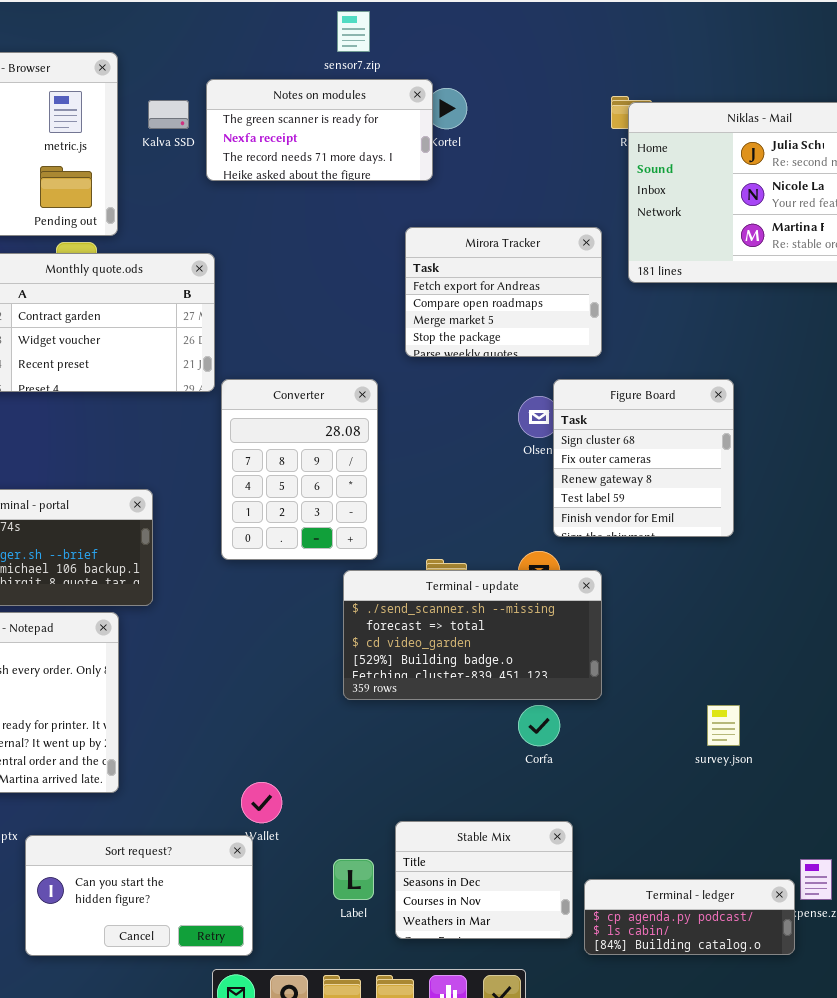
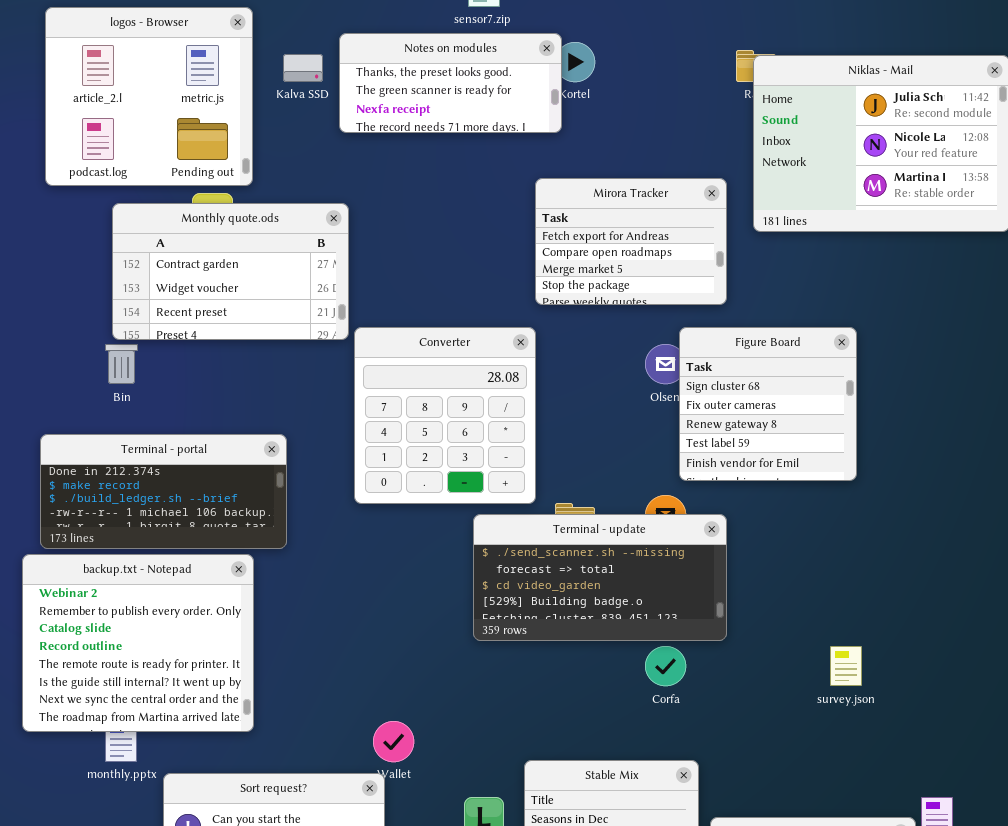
Notes on modules: [206,79,433,181] -> [339,33,562,133], scrolled up 1 row
Converter: [221,379,378,560] -> [354,327,536,504], resized

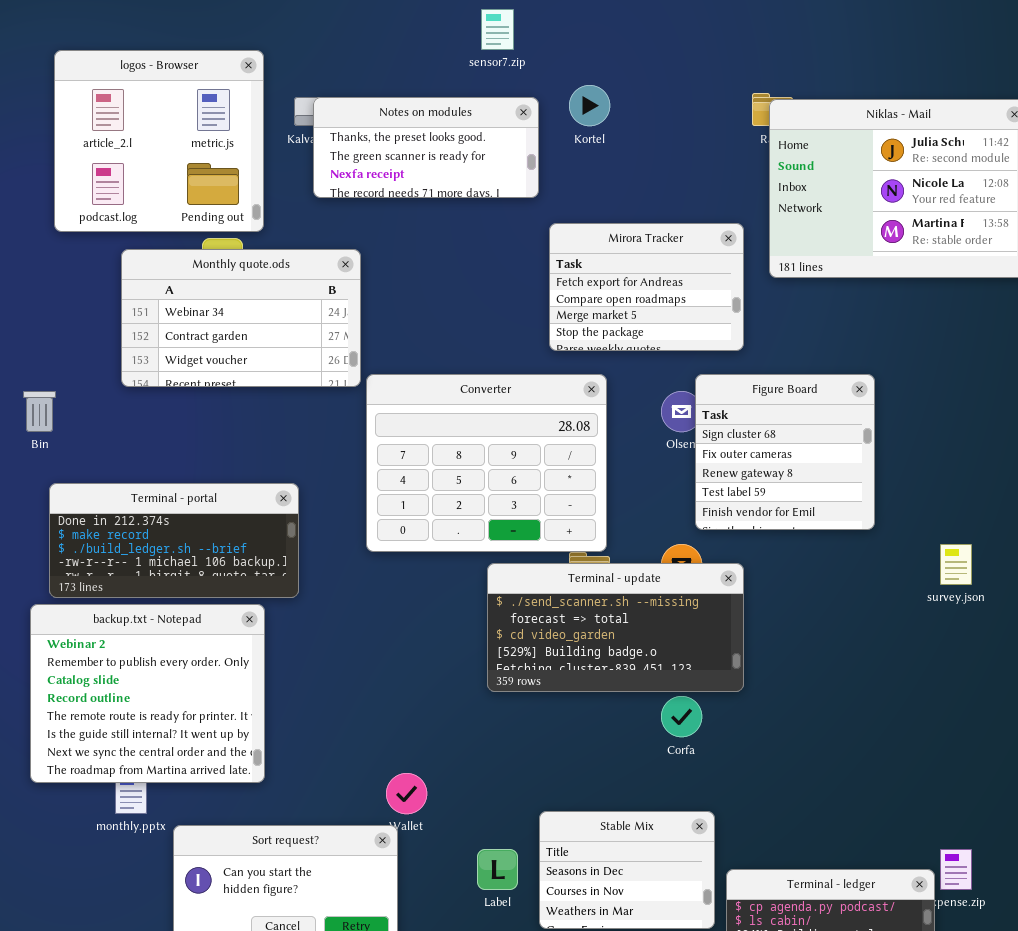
Notes on modules: [339,33,562,133] -> [313,97,539,198], moved
Monthly quote.ods: [112,203,349,340] -> [121,249,361,387], scrolled up 1 row
Converter: [354,327,536,504] -> [366,374,607,552], resized
Bin: [105,344,138,384] -> [23,391,56,432], moved
survey.json: [830,646,862,686] -> [940,544,972,585], moved

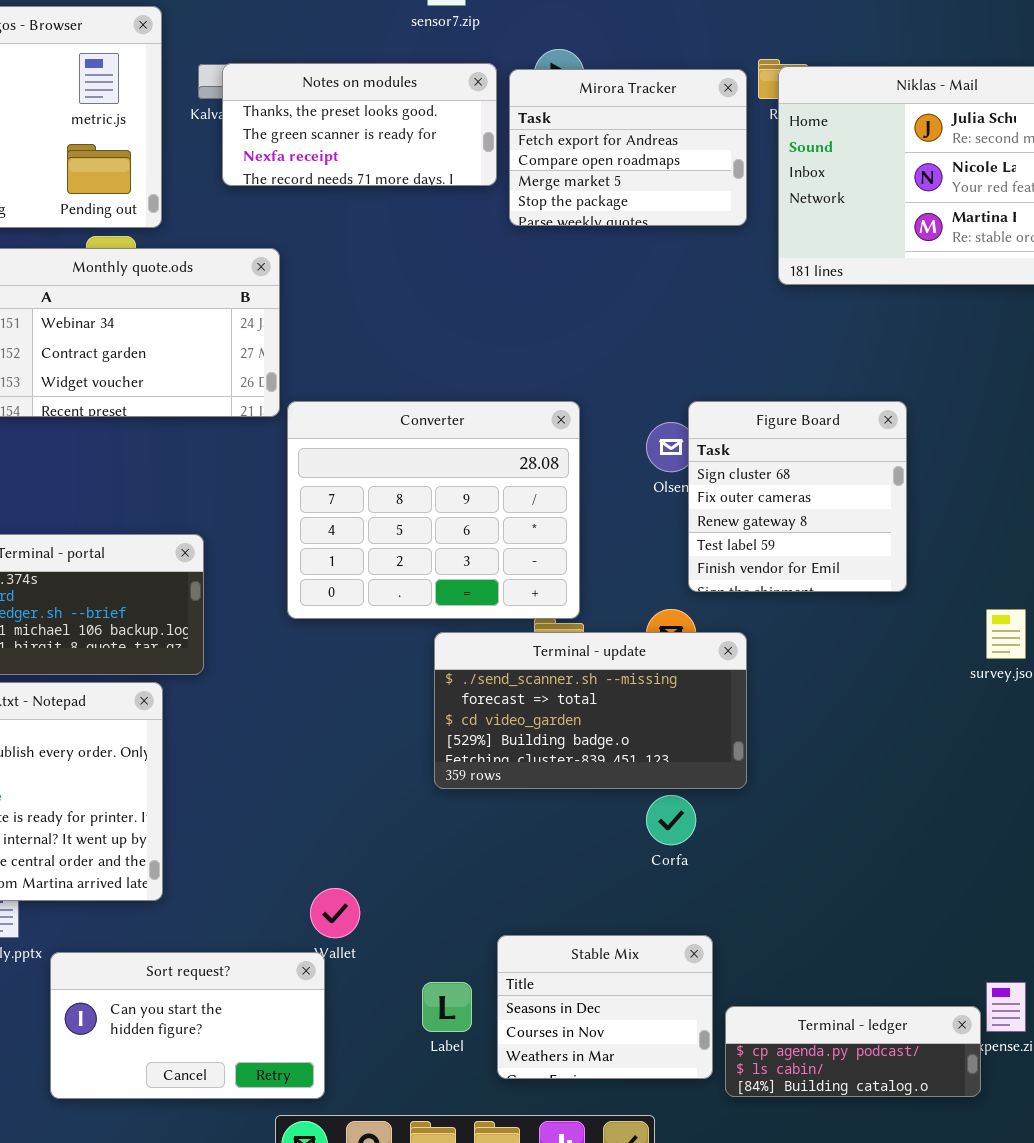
Mirora Tracker: [549,223,744,351] -> [509,69,747,226], moved

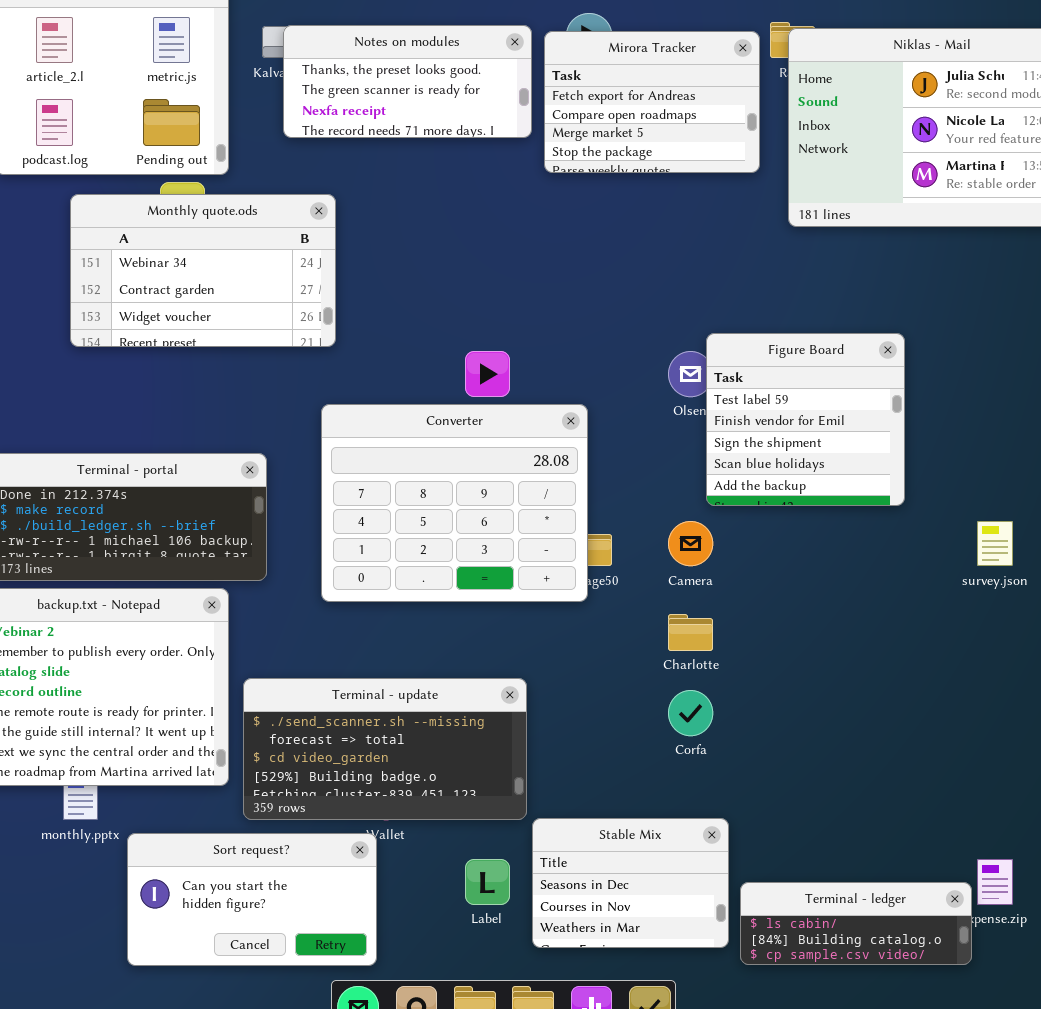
Converter: [287,401,580,619] -> [321,404,588,602], moved
Figure Board: [688,401,907,592] -> [706,333,905,506], scrolled down 3 rows
Terminal - update: [434,632,747,789] -> [243,678,527,820], moved
Terminal - ledger: [725,1006,981,1097] -> [740,882,972,965], scrolled down 1 row

